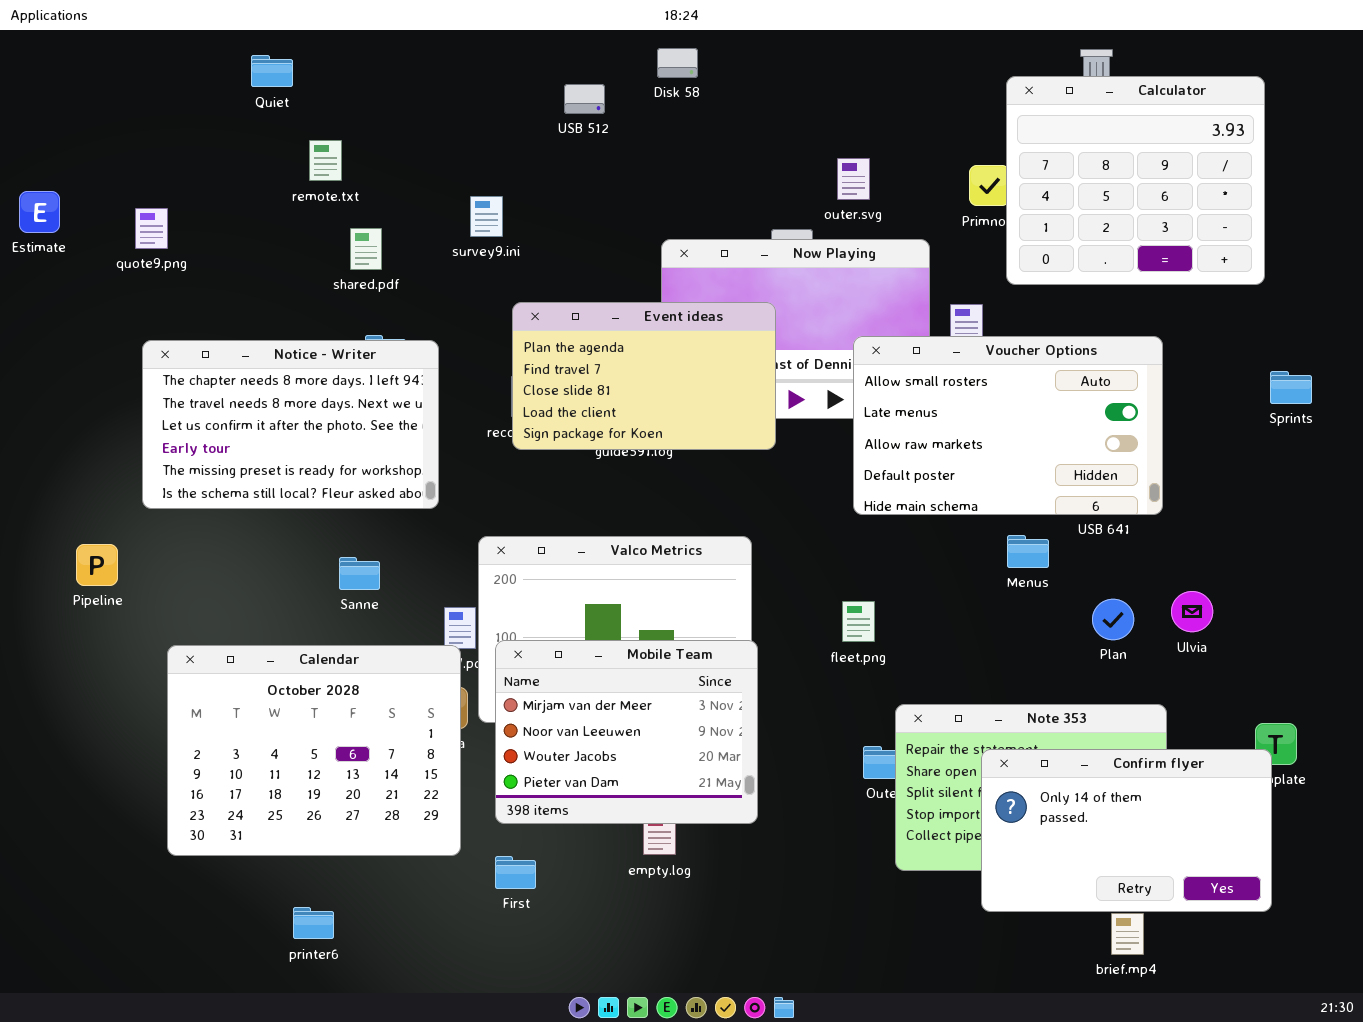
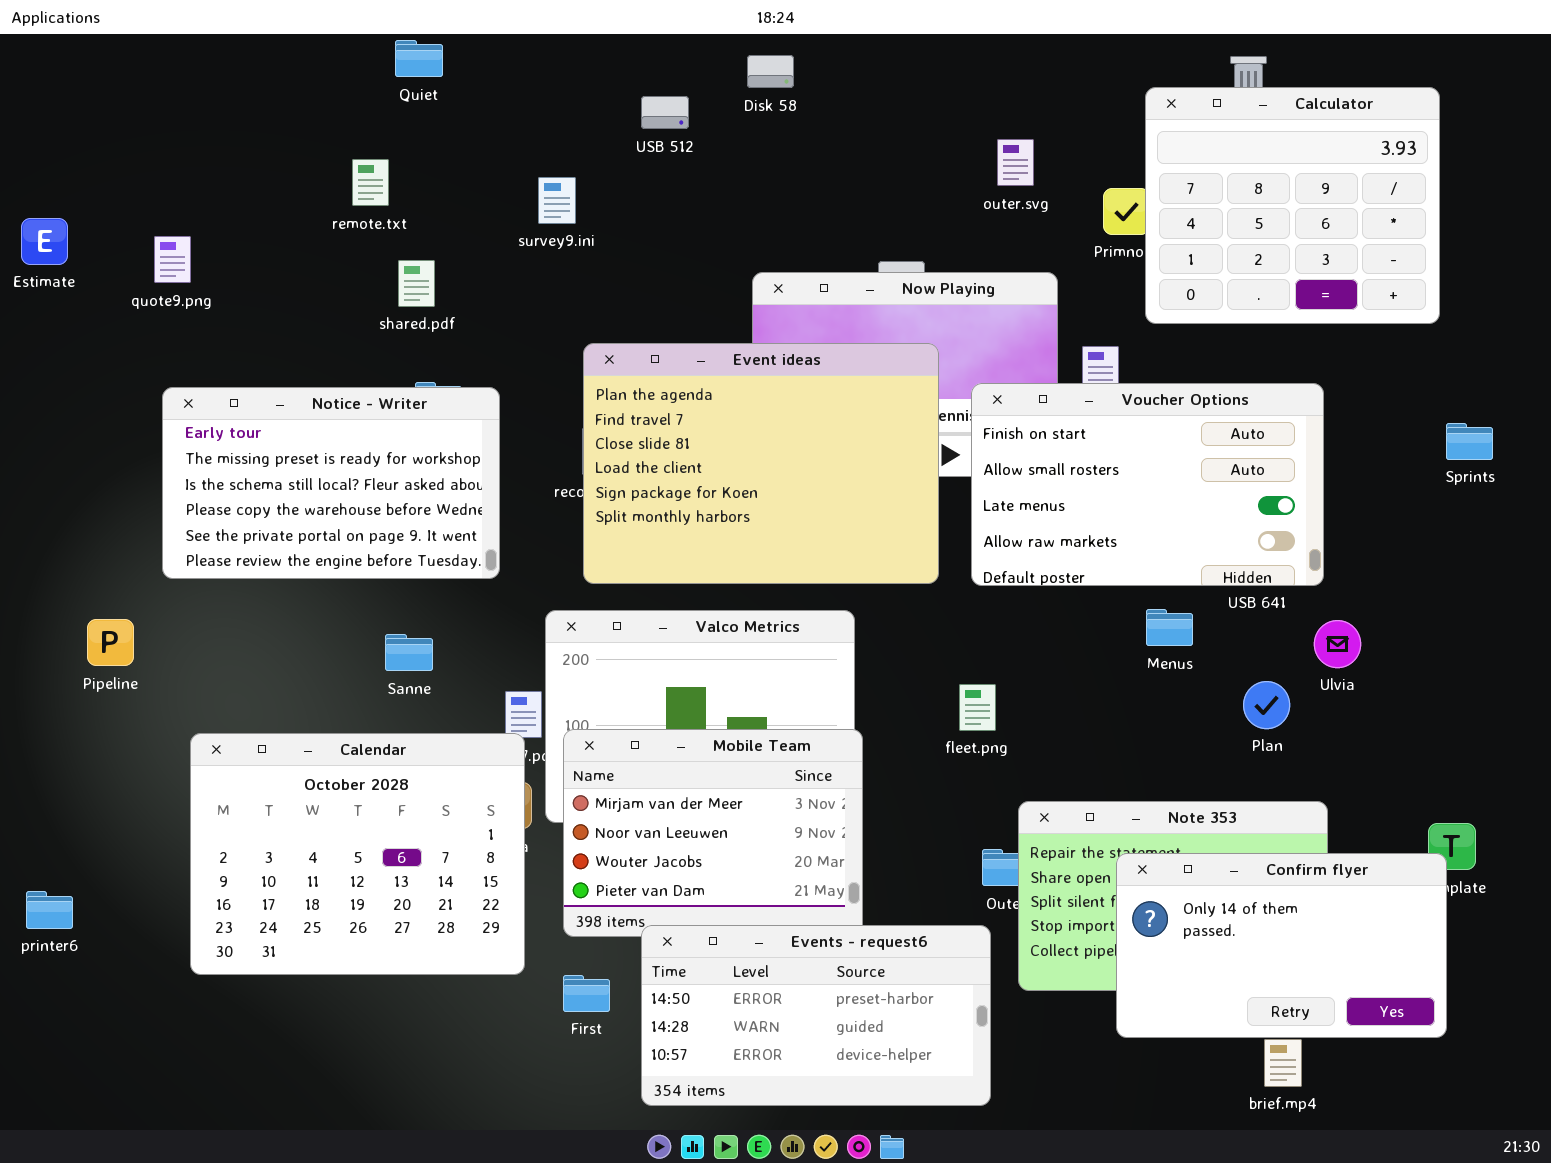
Quiet: [251,55,293,87] -> [395,40,443,77], moved
outer.svg: [837,158,870,200] -> [997,139,1034,186], moved
survey9.ini: [470,196,503,237] -> [538,177,576,224], moved
Event ideas: [512,302,776,450] -> [583,343,939,584], resized
Voucher Options: [853,336,1163,515] -> [971,383,1324,586], scrolled up 1 row
Notice - Writer: [142,340,439,509] -> [162,387,500,579], scrolled down 3 rows
Ulvia: [1171,591,1213,632] -> [1314,620,1361,668], moved
Events - request6: none -> [641,925,991,1106], opened
printer6: [293,907,334,939] -> [26,891,73,929], moved

